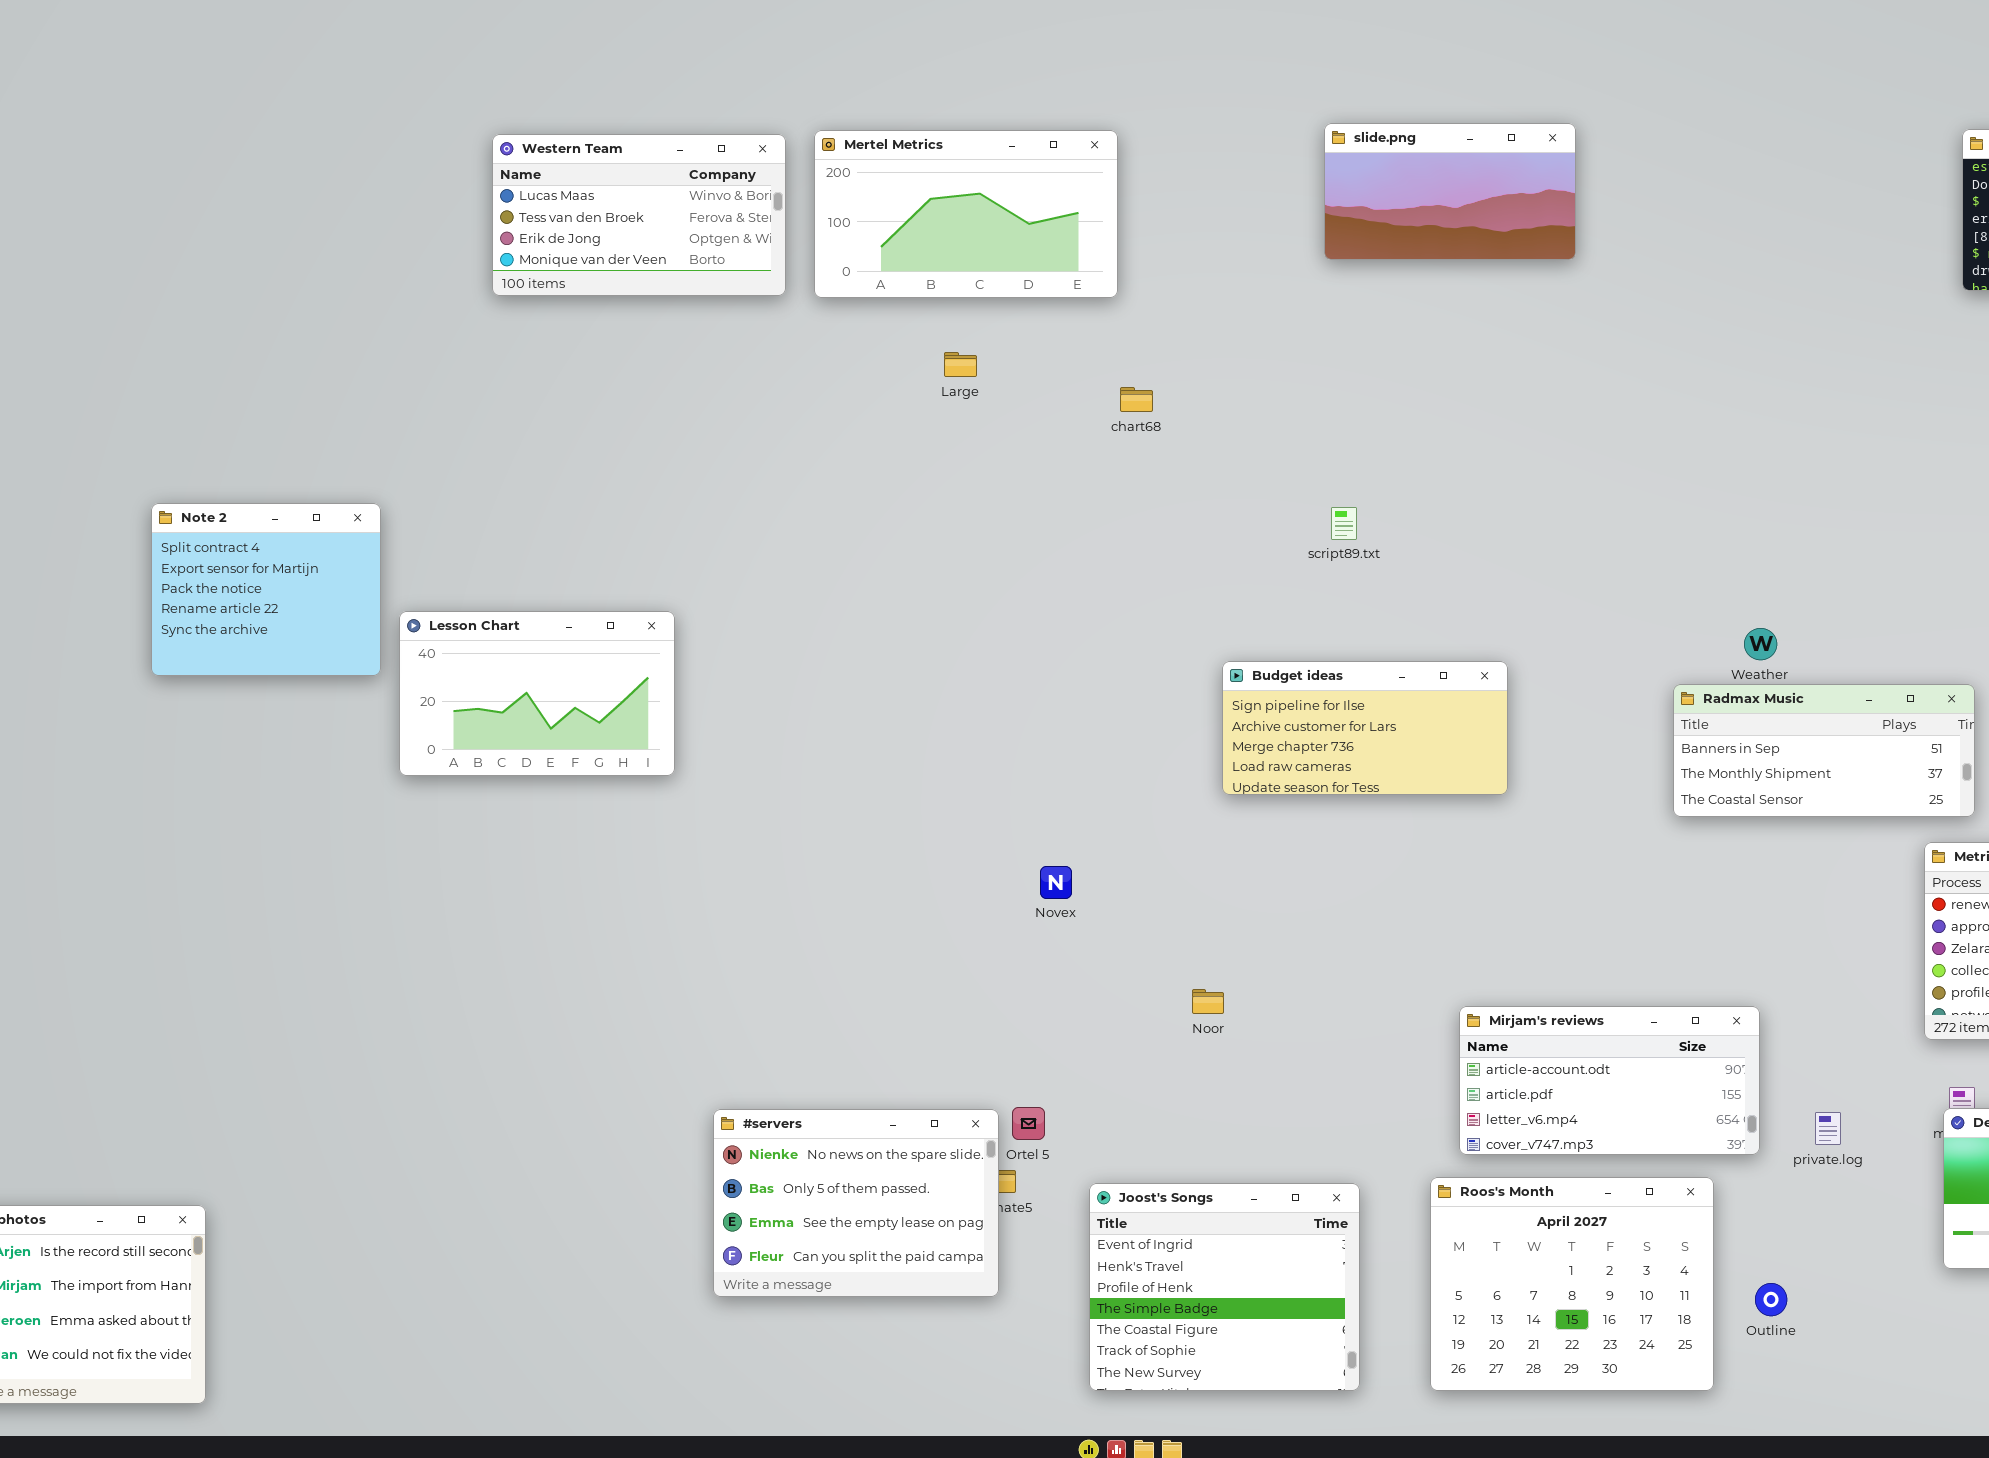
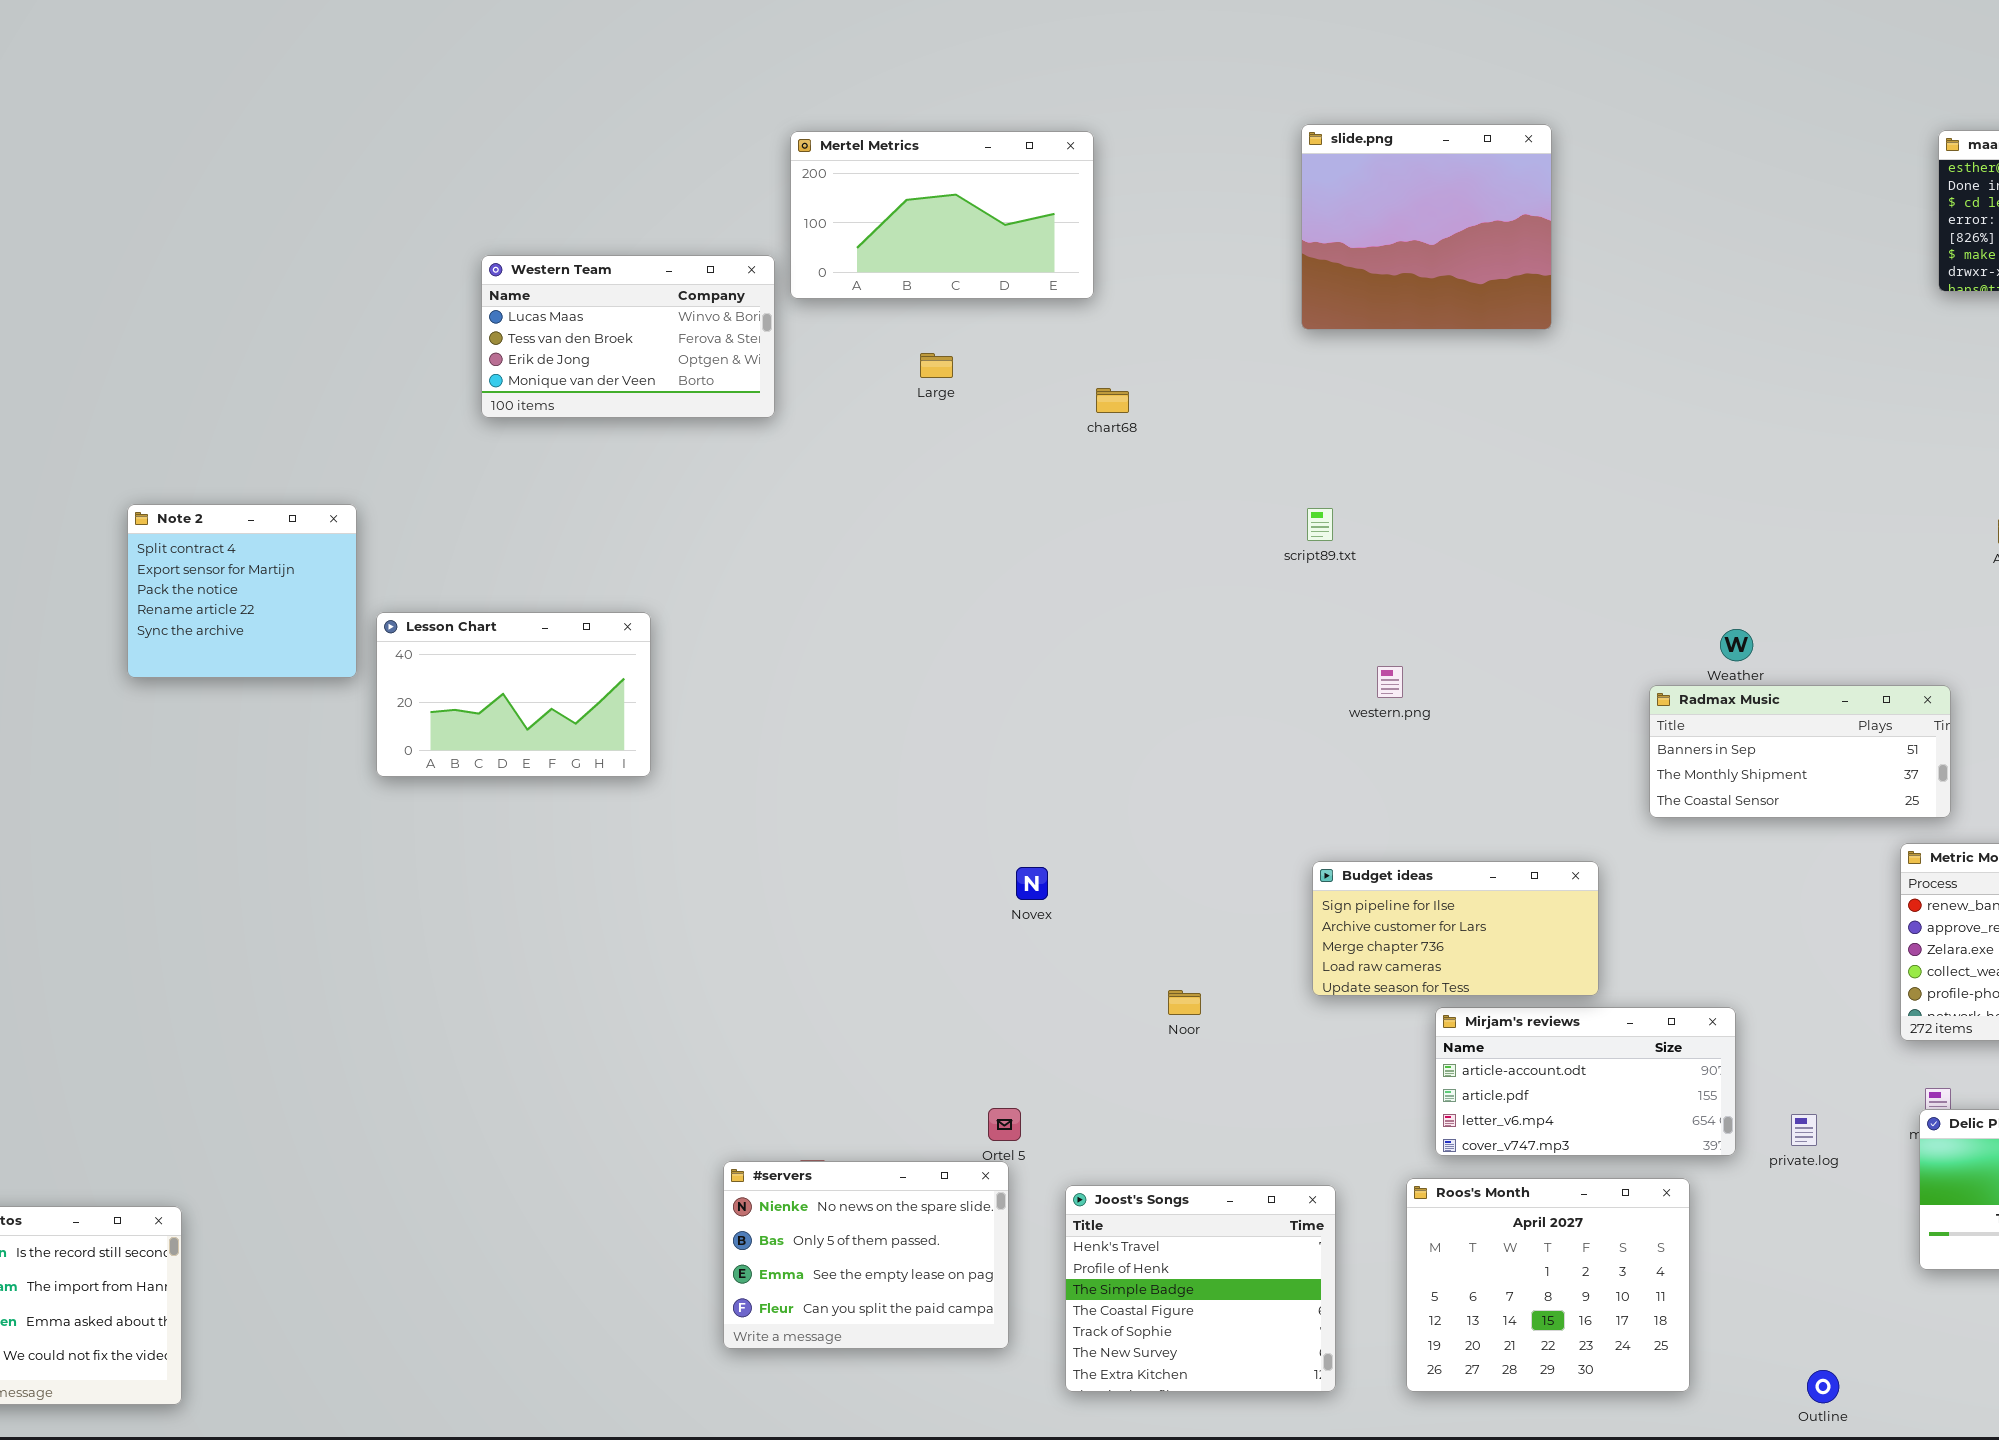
slide.png: [1324,123,1576,260] -> [1301,124,1552,330], resized
Western Team: [492,134,786,296] -> [481,255,775,418], moved
Budget ideas: [1222,661,1508,795] -> [1312,861,1599,996], moved
#servers: [713,1109,999,1297] -> [723,1161,1009,1349], moved
Joost's Songs: [1089,1183,1360,1391] -> [1065,1185,1336,1392], scrolled down 1 row
Outline: [1755,1283,1787,1316] -> [1807,1370,1839,1403], moved

